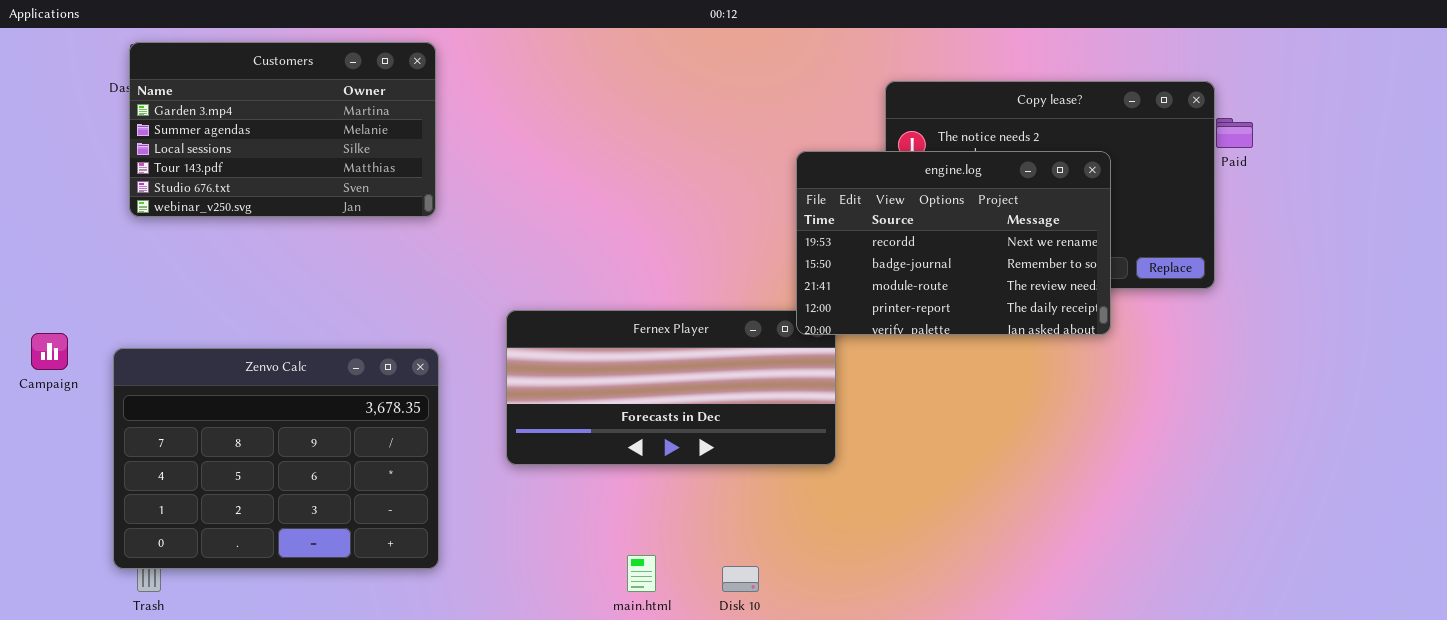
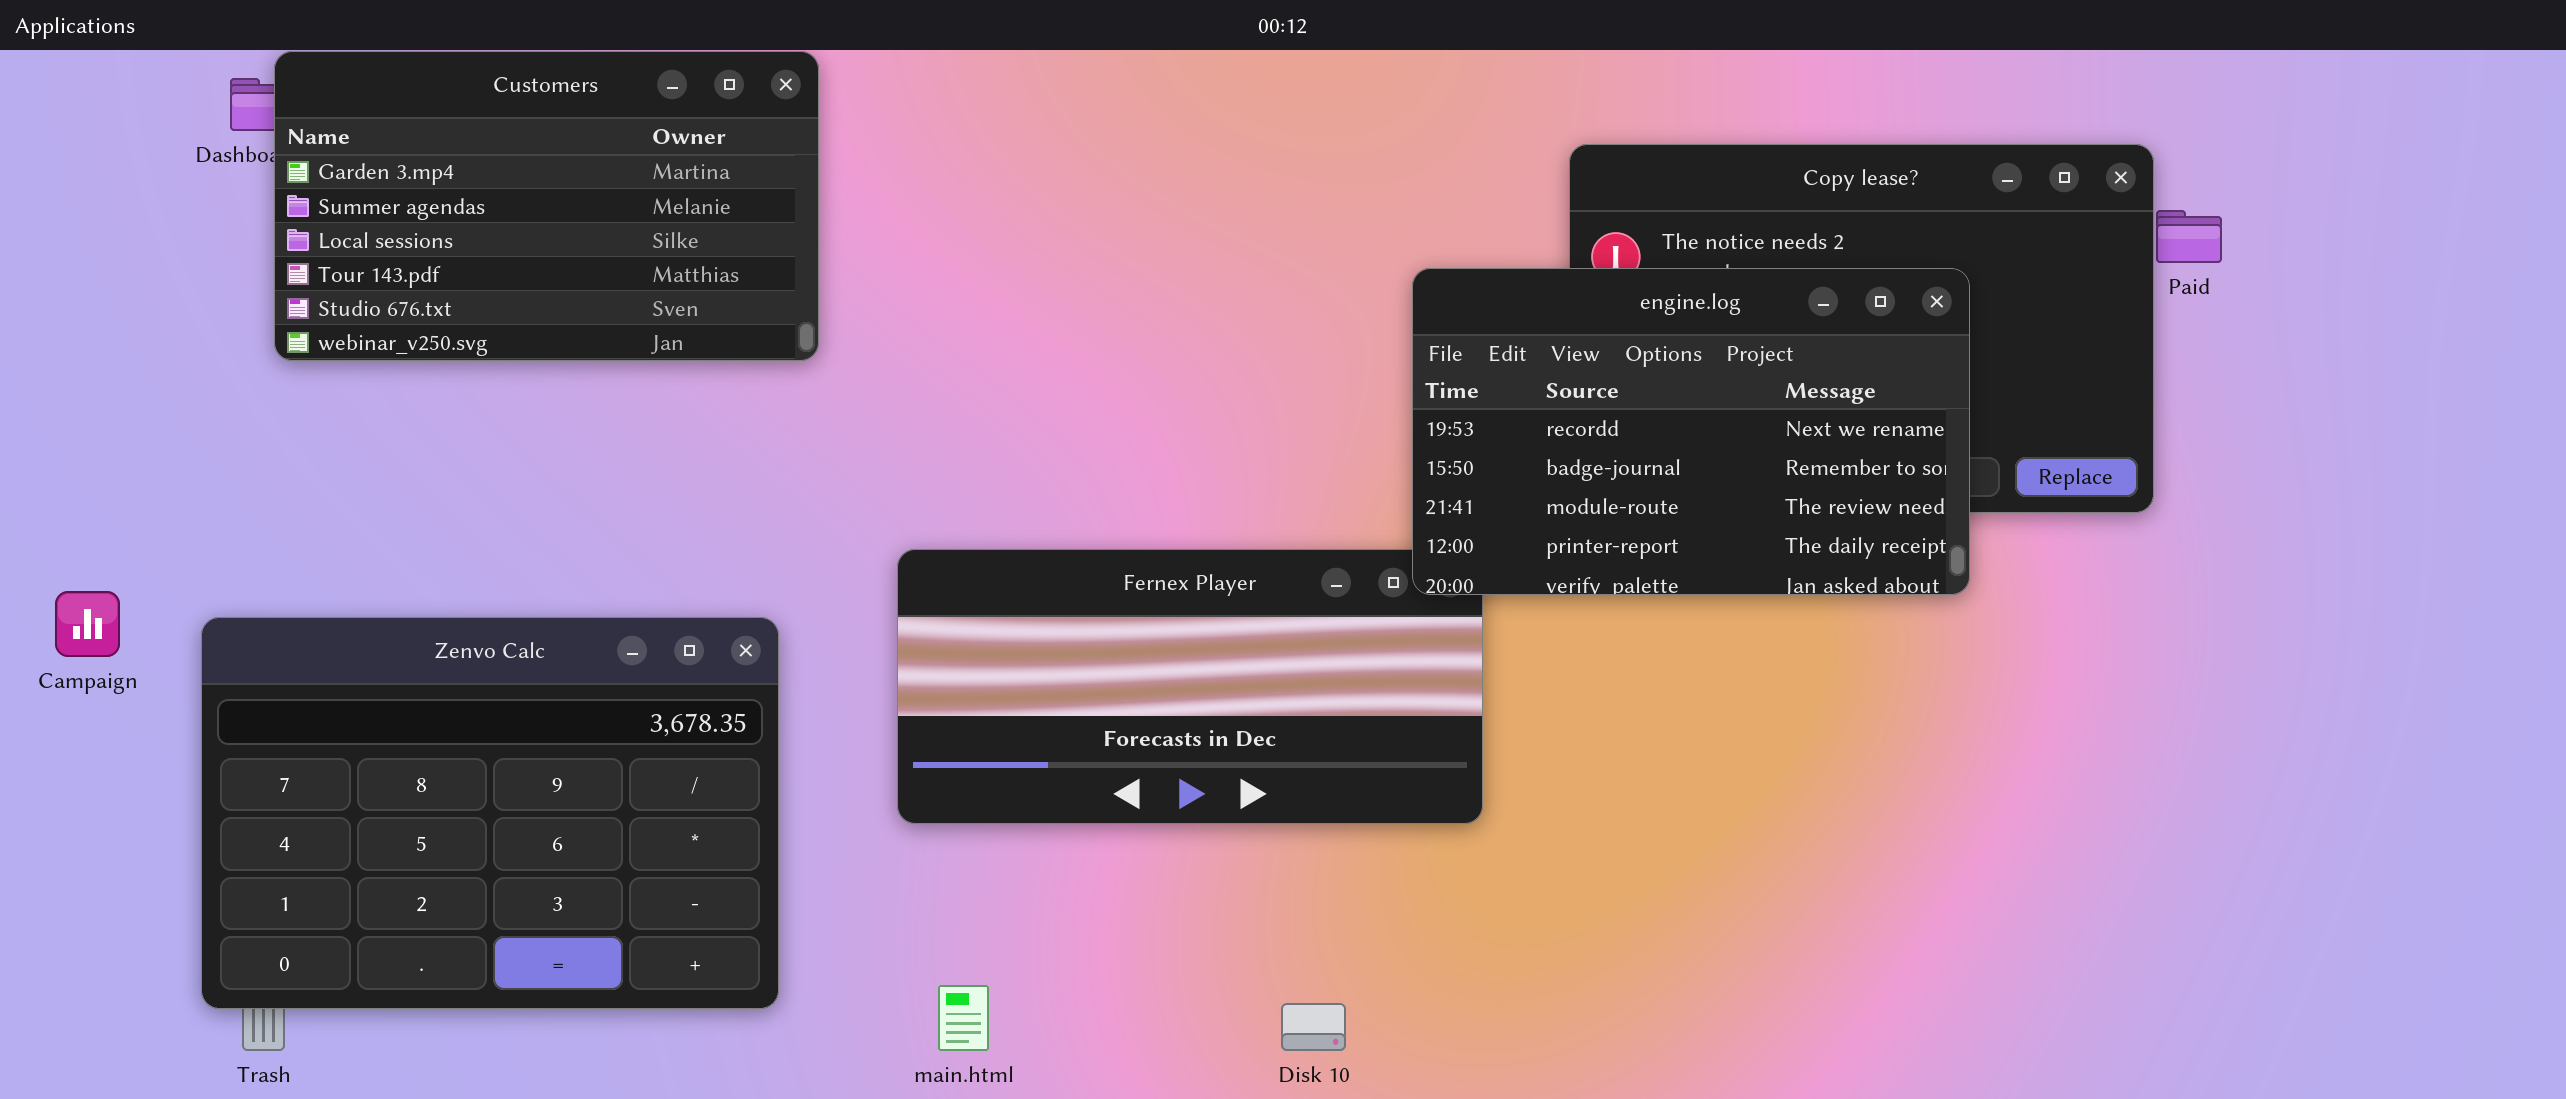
Customers: [129,42,436,217] -> [274,51,819,361], moved
main.html: [627,555,656,592] -> [938,985,989,1051], moved

